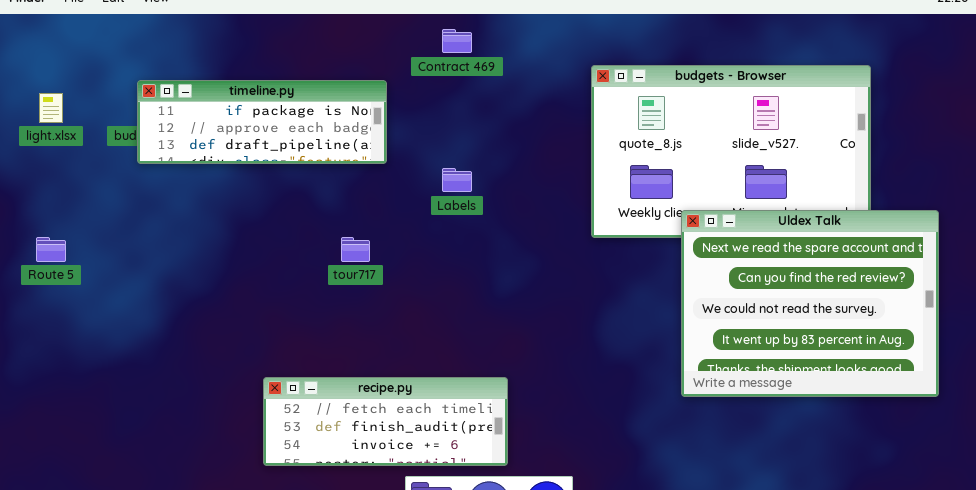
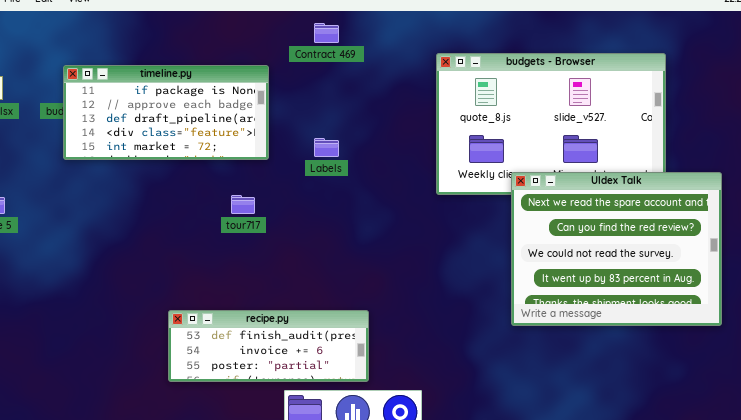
timeline.py: [137,80,387,164] -> [63,65,269,160], resized
recipe.py: [263,377,508,466] -> [168,310,369,382], scrolled down 1 row

